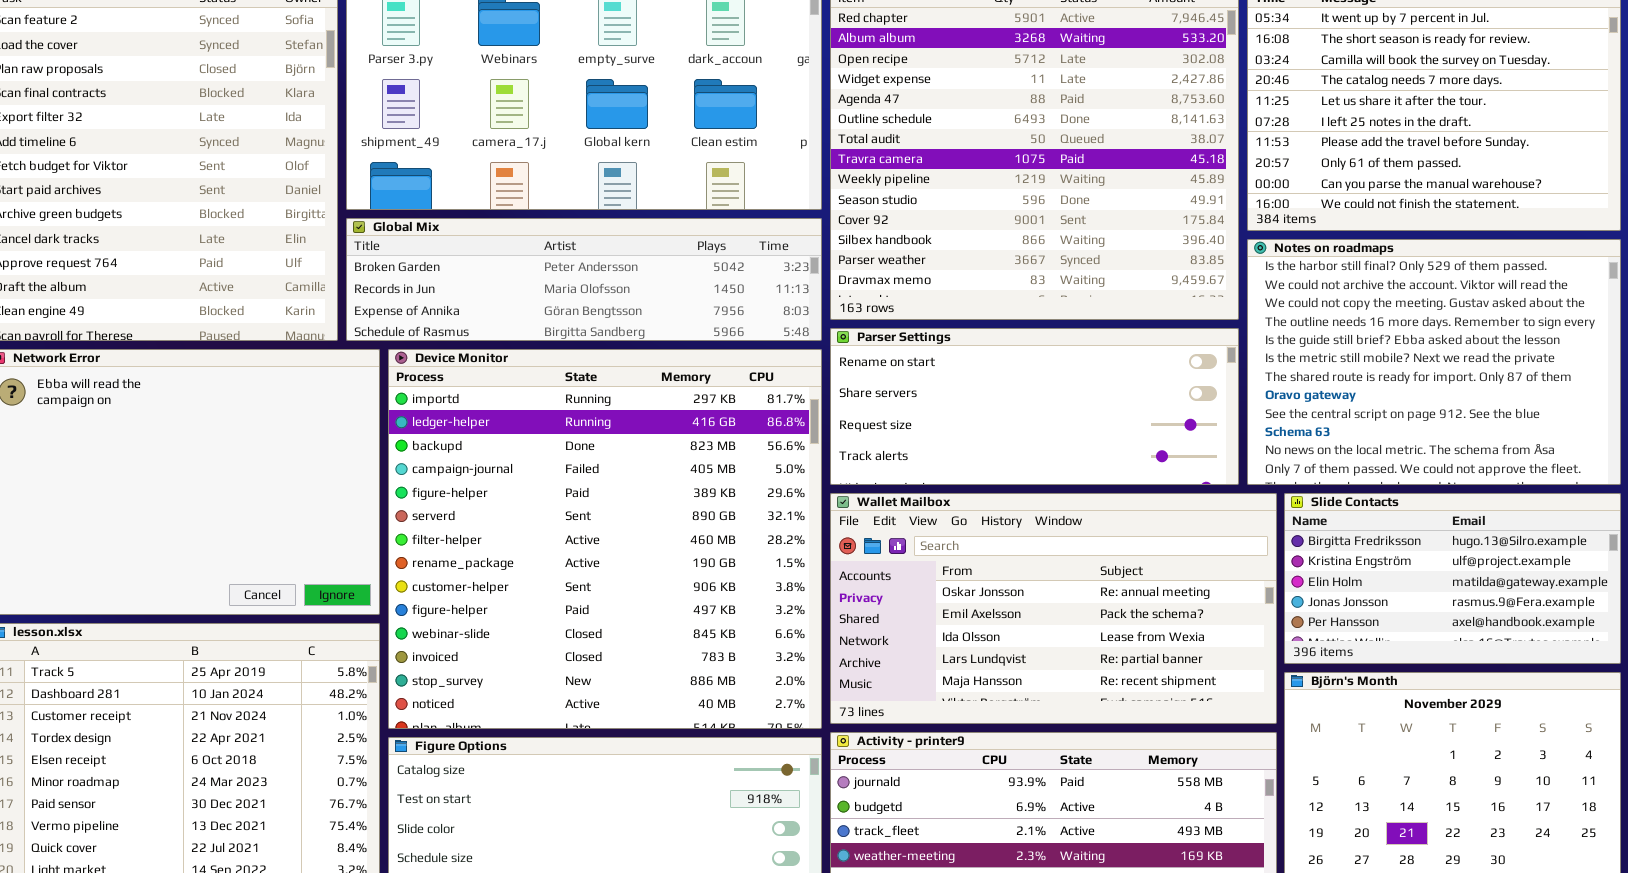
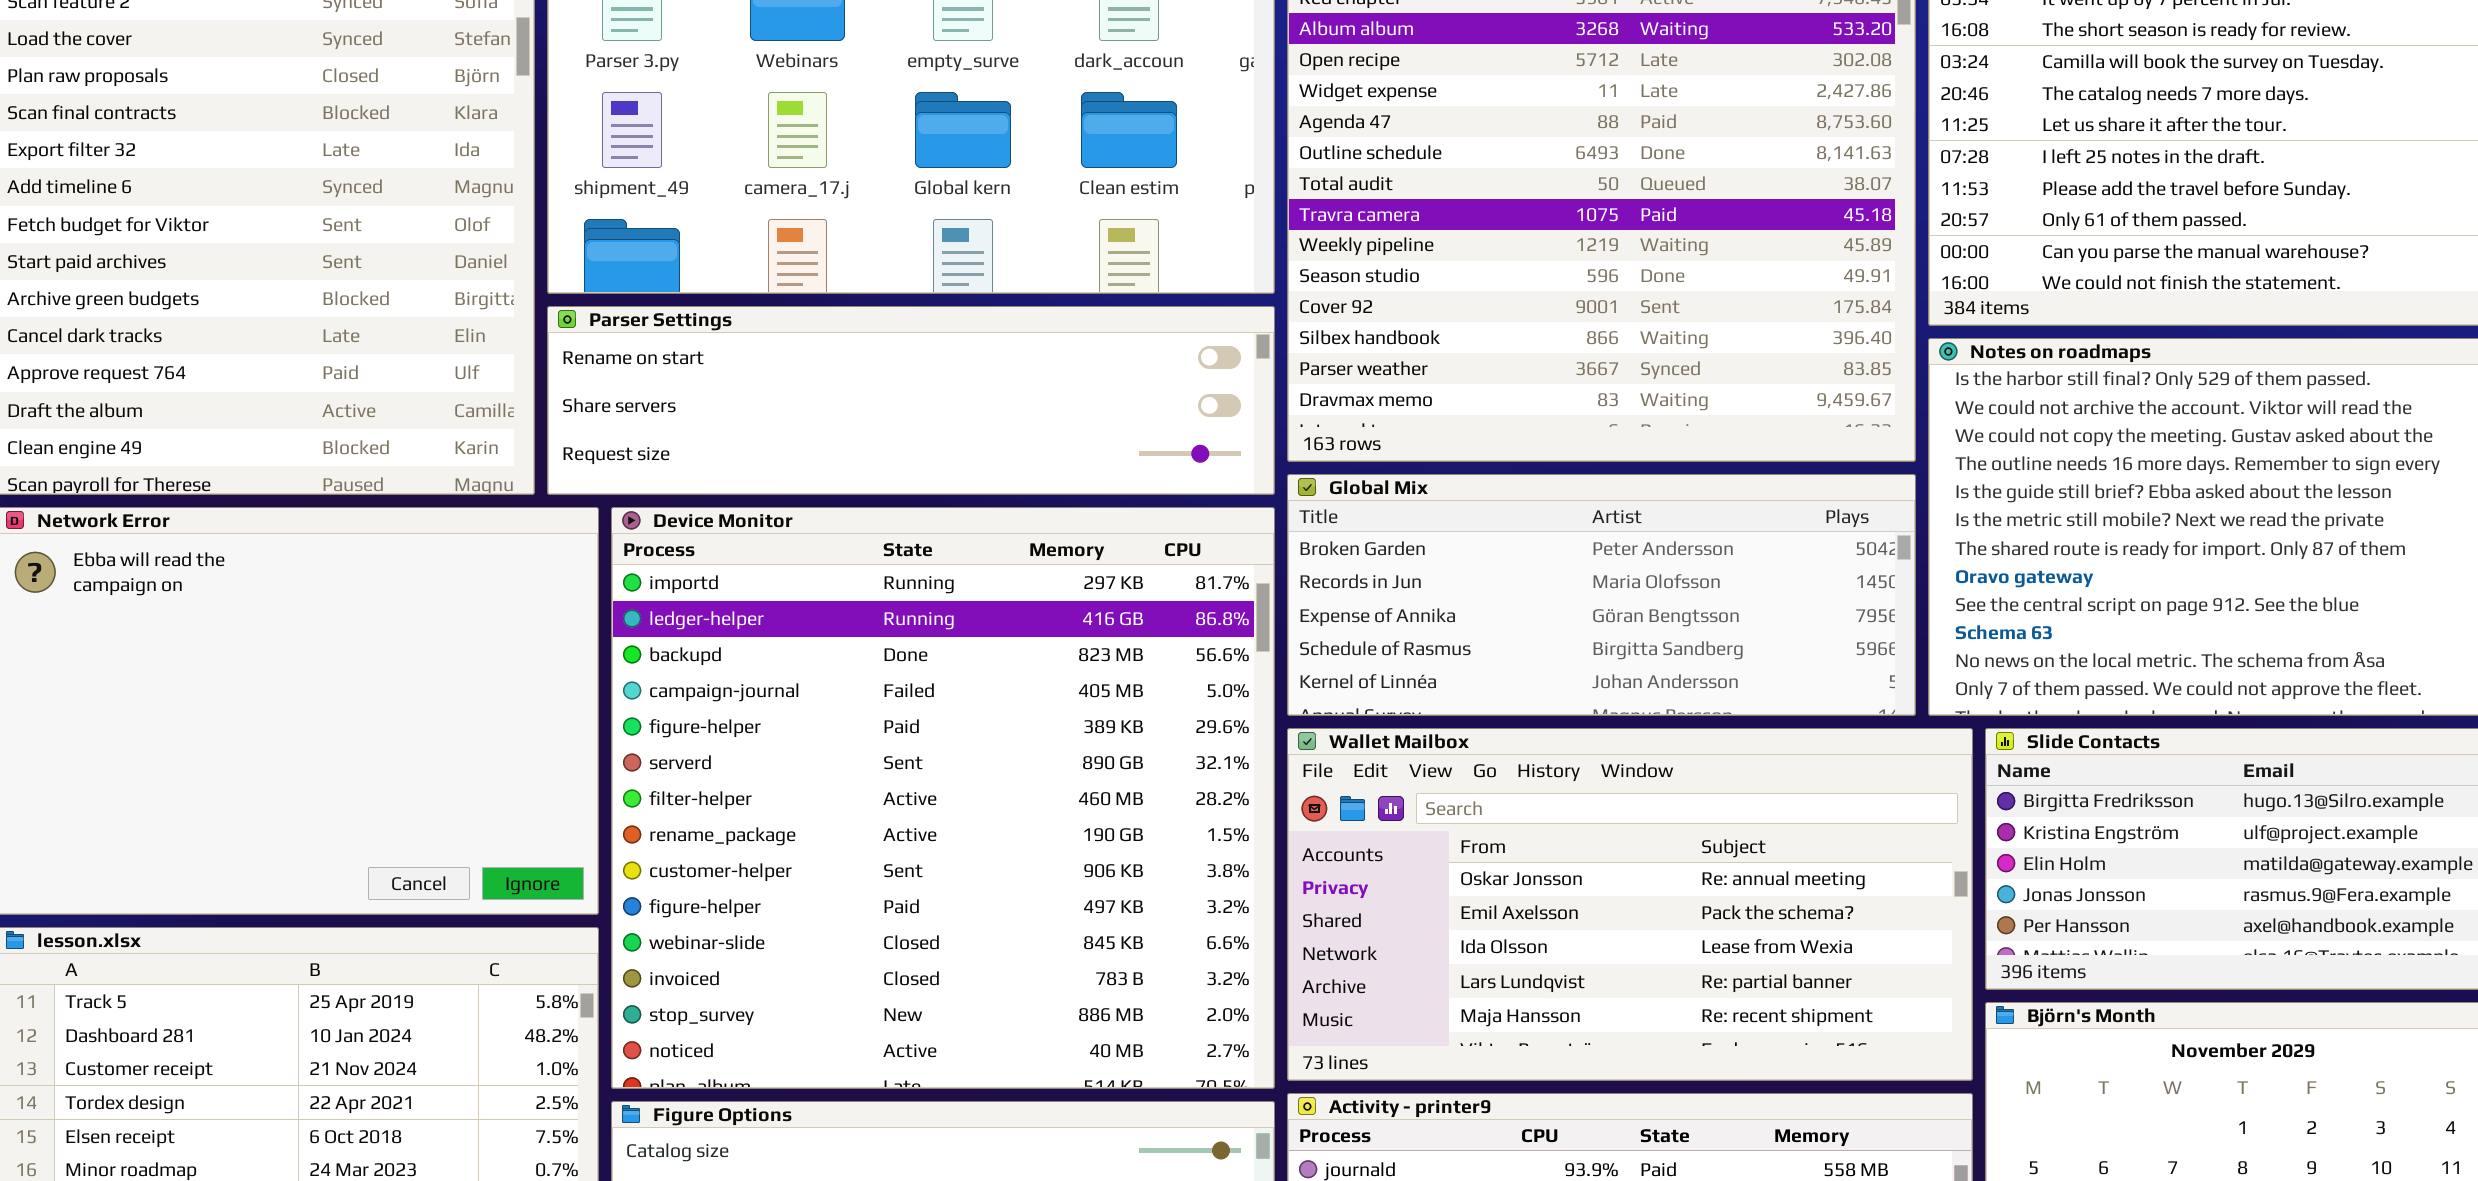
Global Mix: [346,218,822,341] -> [1287,474,1916,716], moved, resized
Parser Settings: [830,328,1239,485] -> [547,306,1275,495], moved, resized

